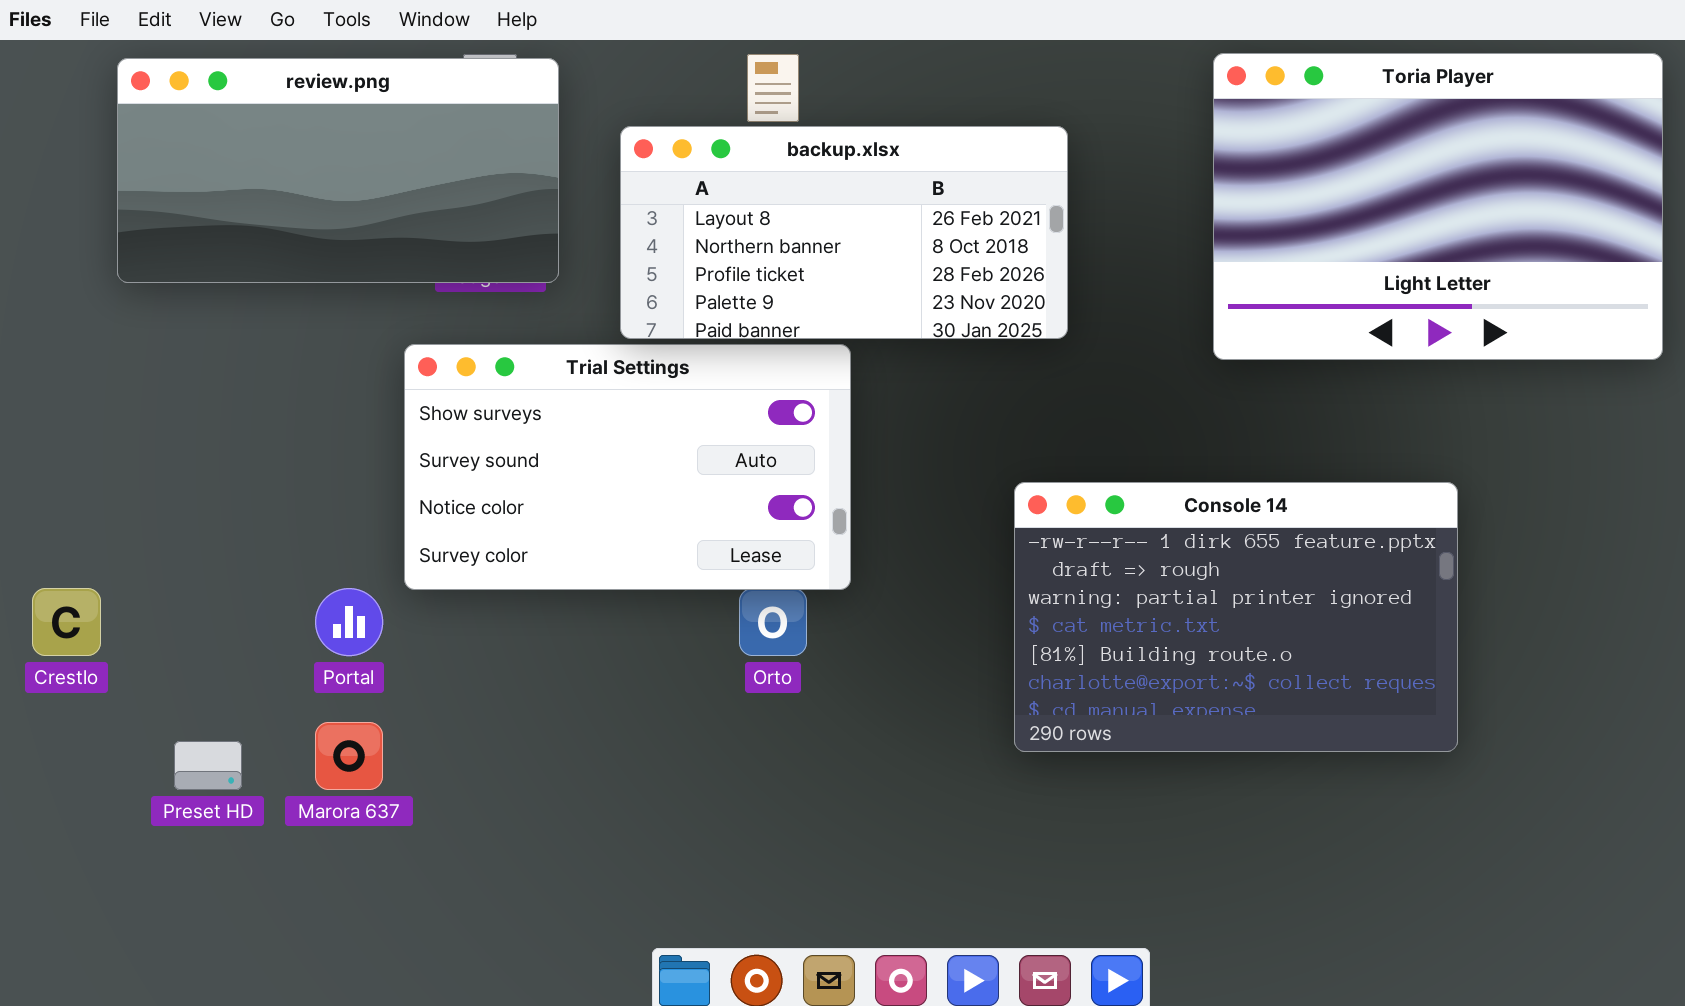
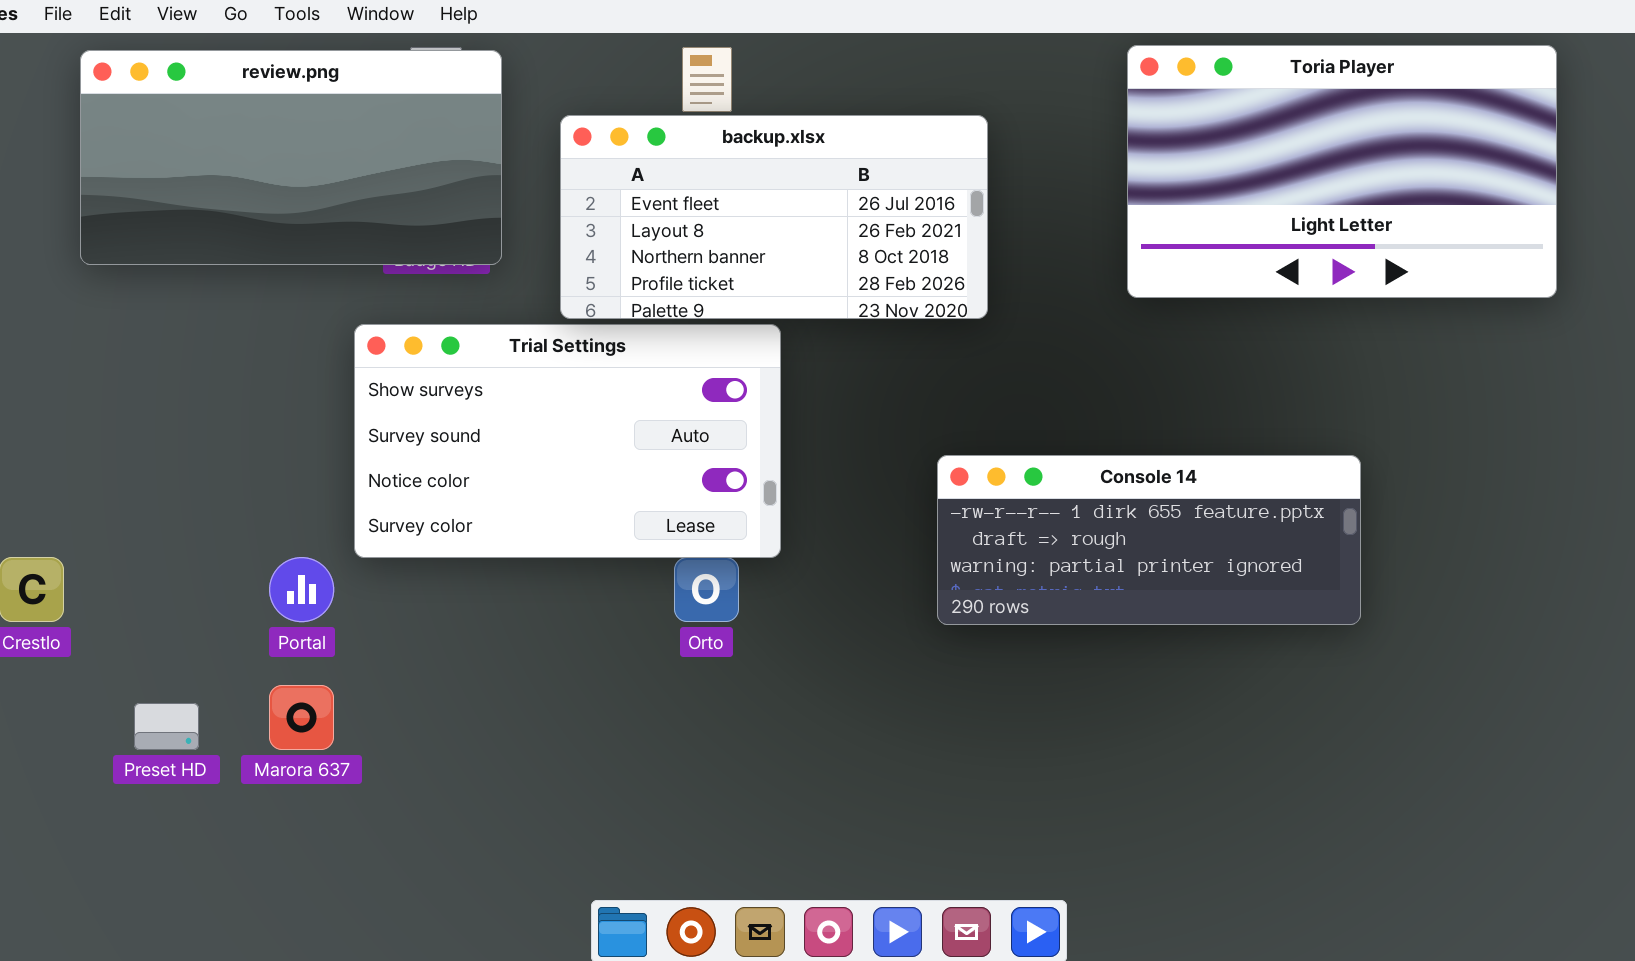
Toria Player: [1213,53,1663,360] -> [1127,45,1557,298], resized
backup.xlsx: [620,126,1068,339] -> [560,115,988,319], scrolled up 1 row
Console 14: [1014,482,1458,752] -> [937,455,1361,625], resized

